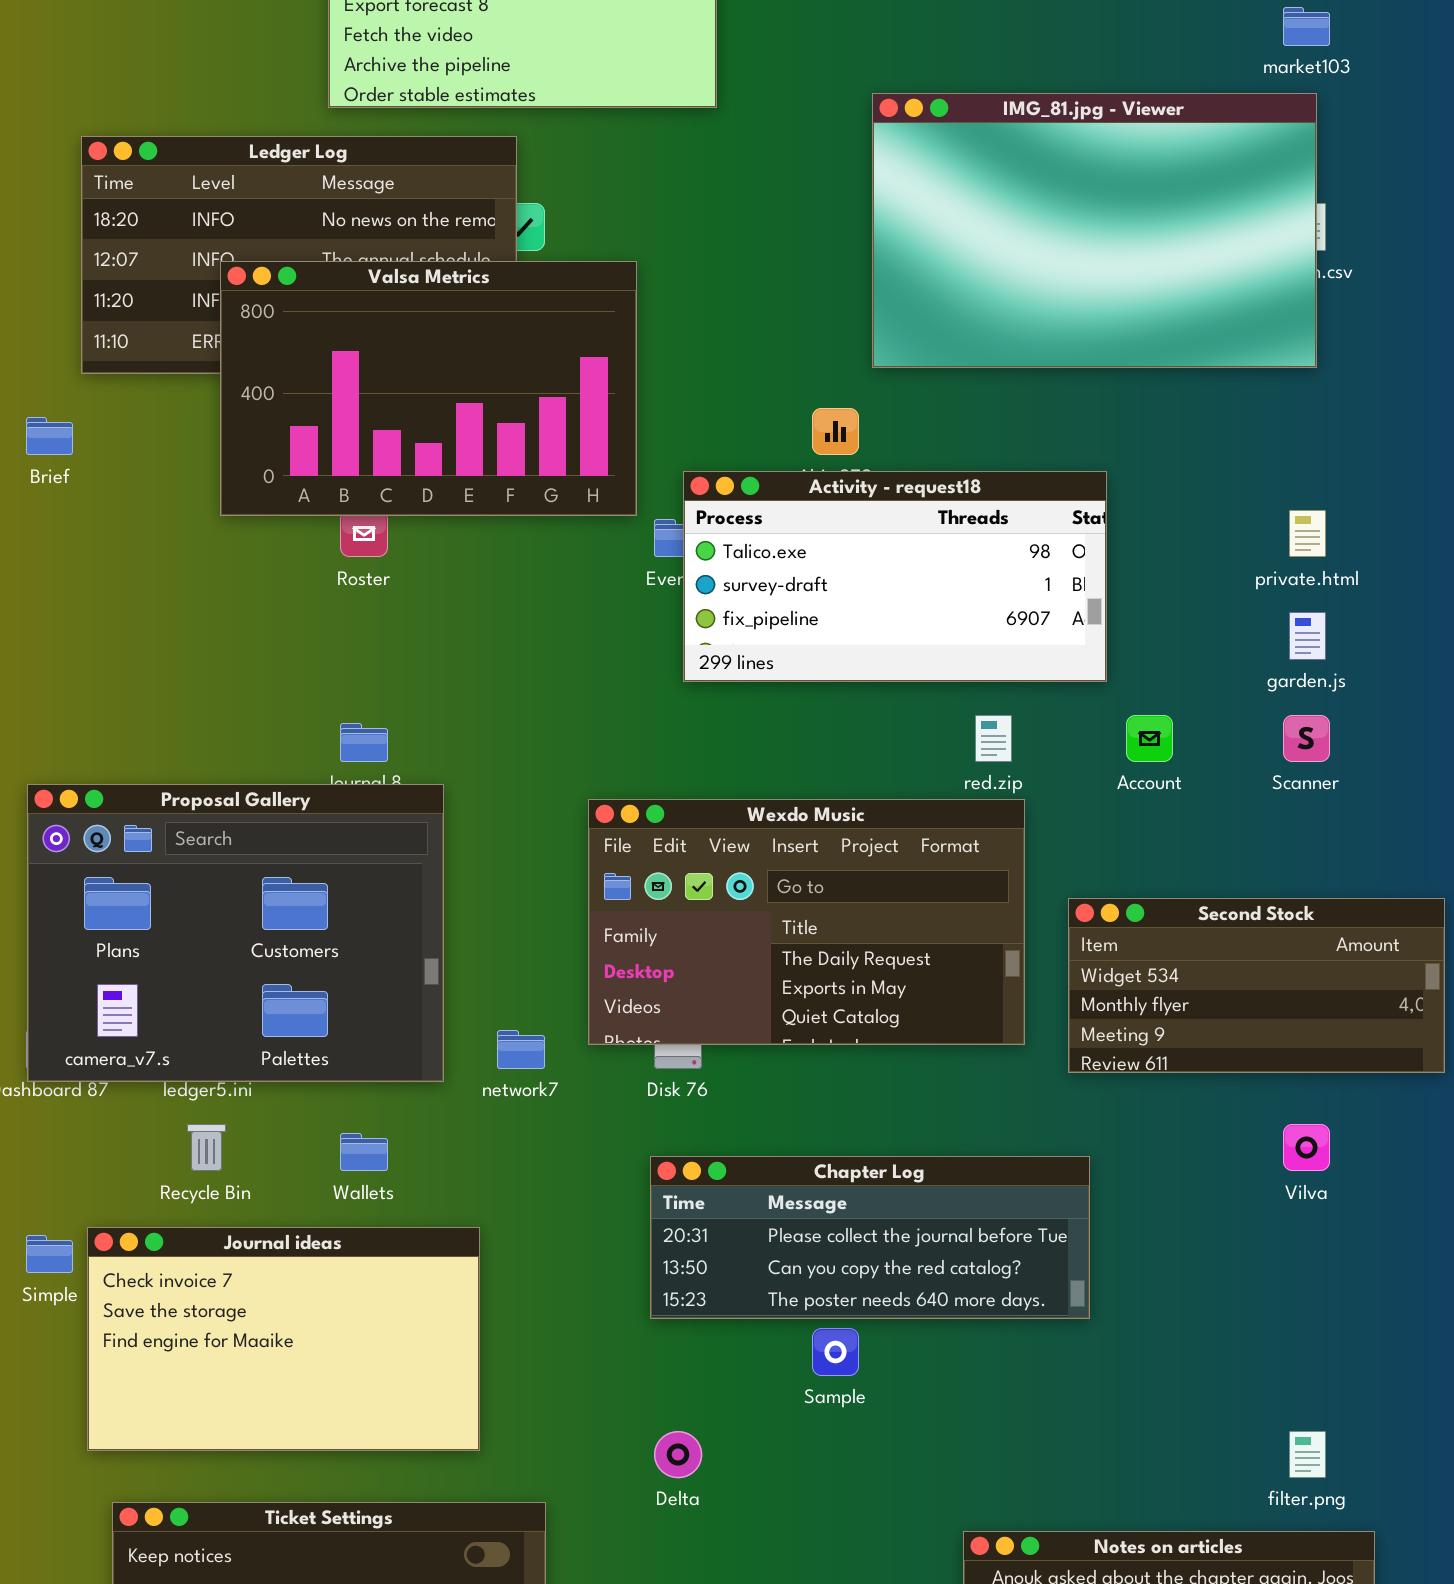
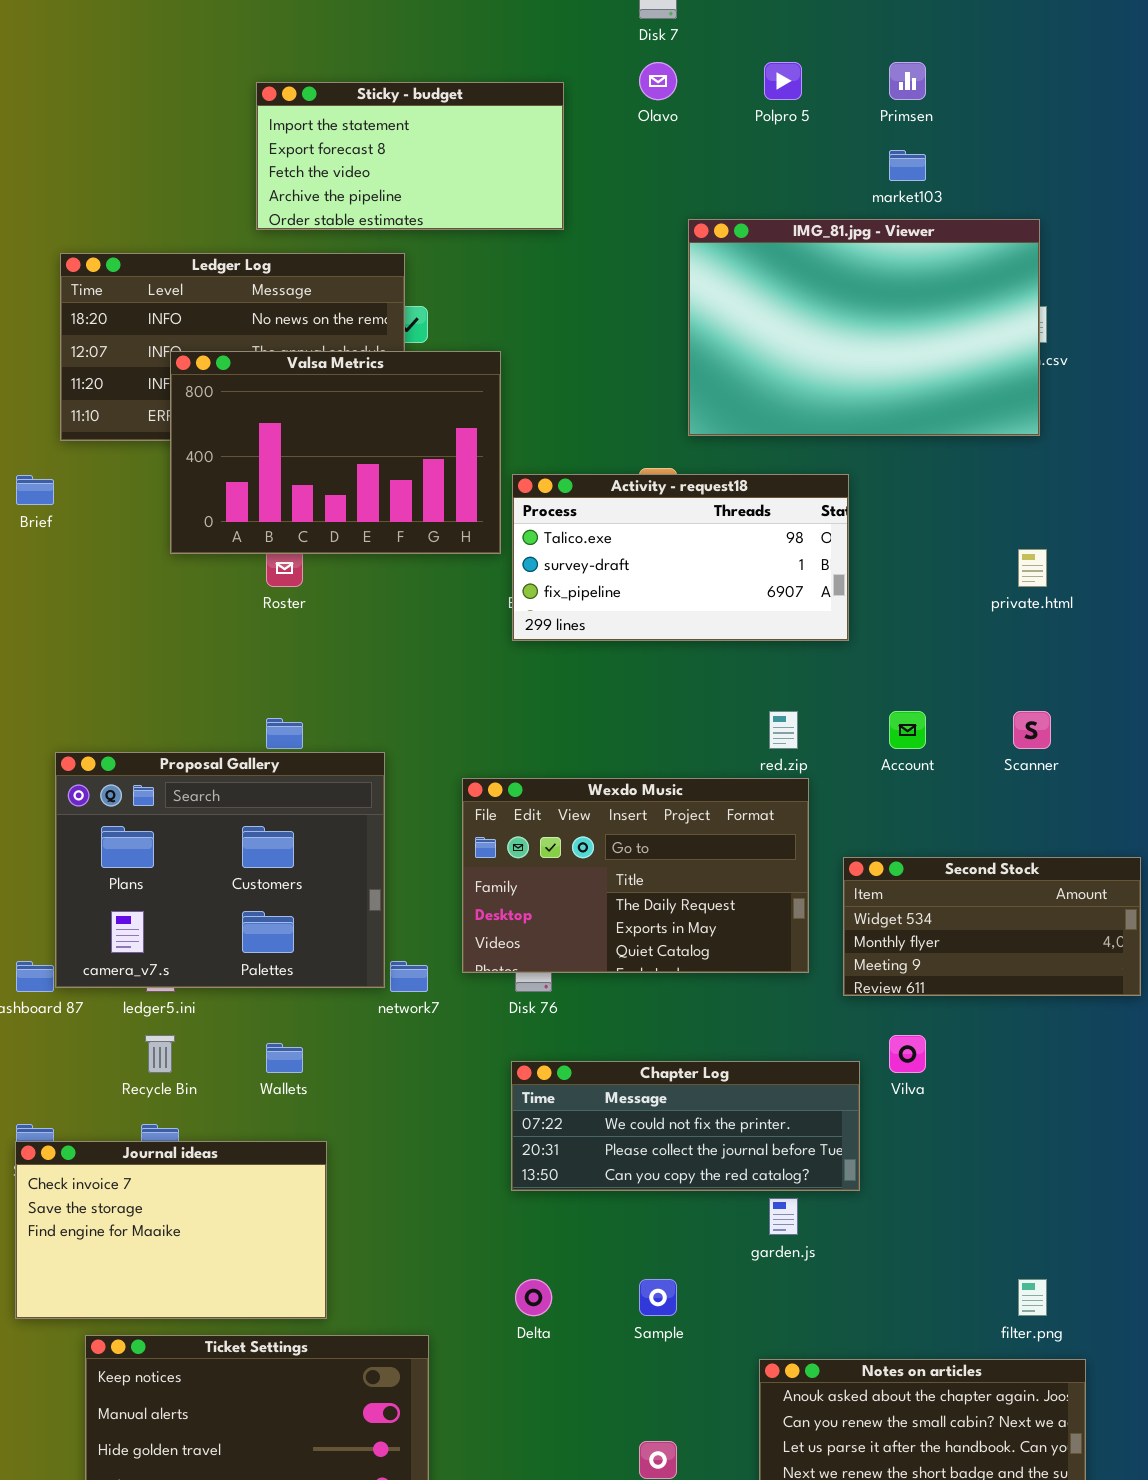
market103: [1283,7,1330,46] -> [889,150,926,181], moved
Activity - request18: [683,471,1107,682] -> [512,474,849,641], moved
garden.js: [1289,612,1326,660] -> [769,1198,798,1235], moved
Proposal Gallery: [27,784,444,1082] -> [55,752,385,988], moved
Vilva: [1283,1124,1330,1171] -> [889,1035,926,1073], moved
Chapter Log: [650,1156,1090,1319] -> [511,1061,860,1191], scrolled up 1 row
Journal ideas: [87,1227,480,1451] -> [15,1141,327,1319], moved
Sample: [812,1328,859,1376] -> [639,1279,677,1316], moved

